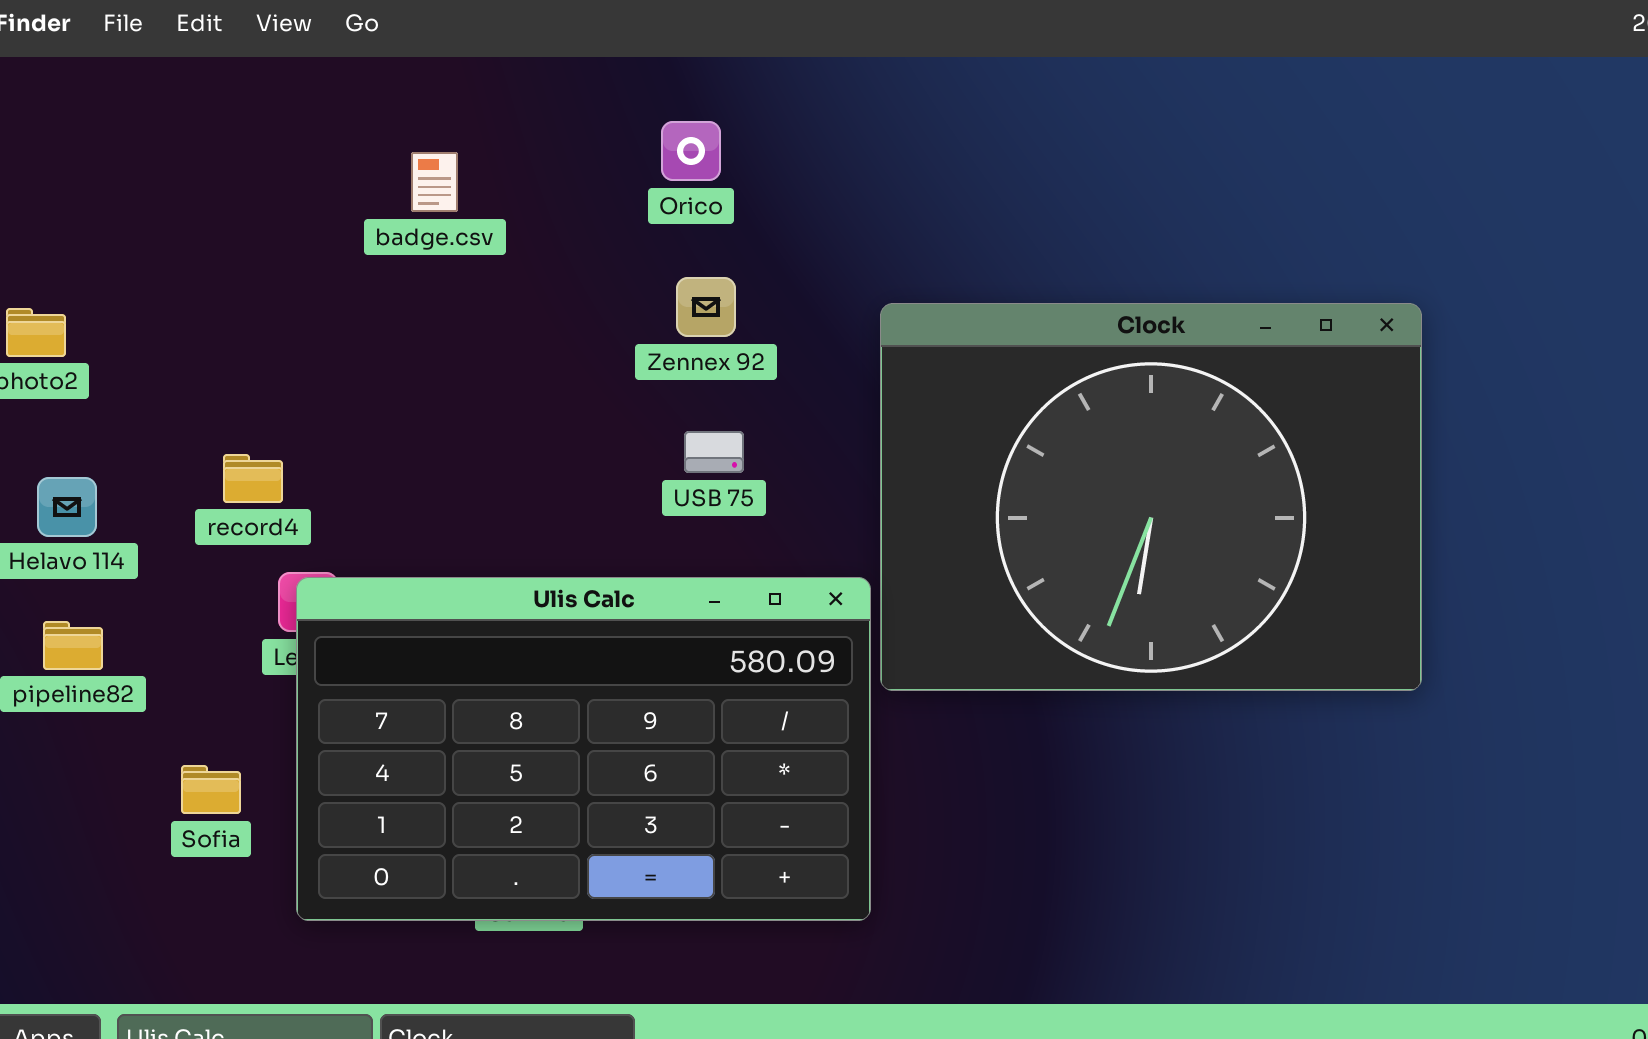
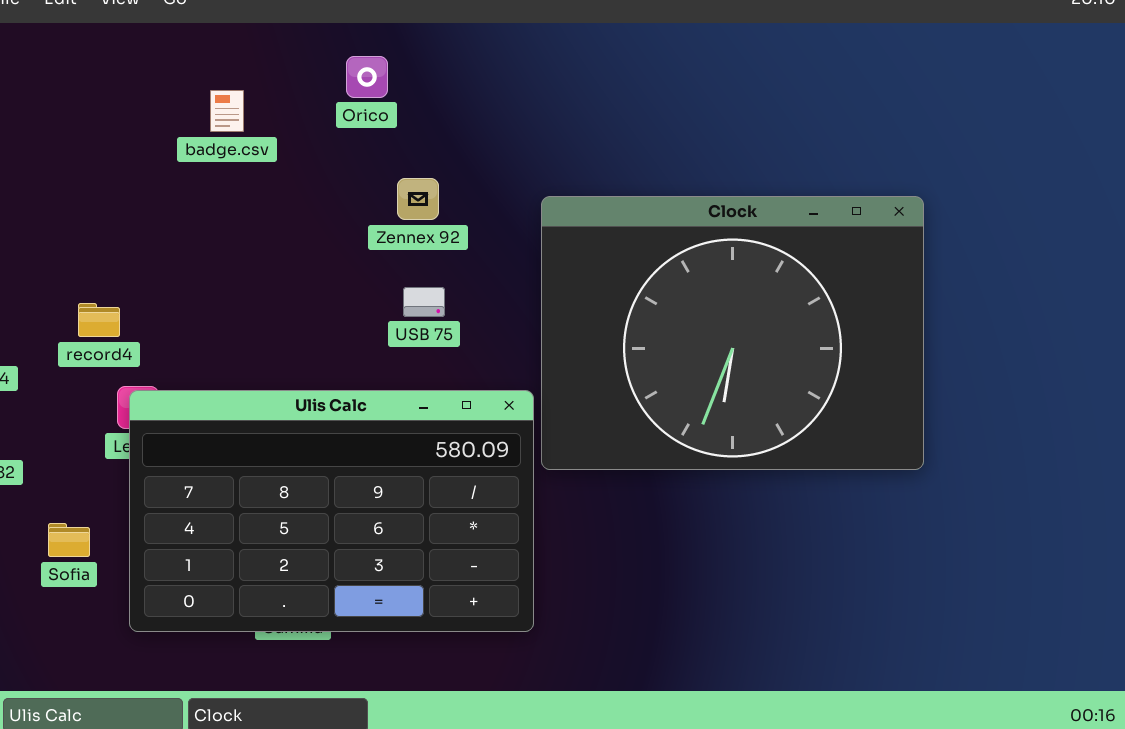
Orico: [661,121,721,181] -> [346,56,388,98], moved

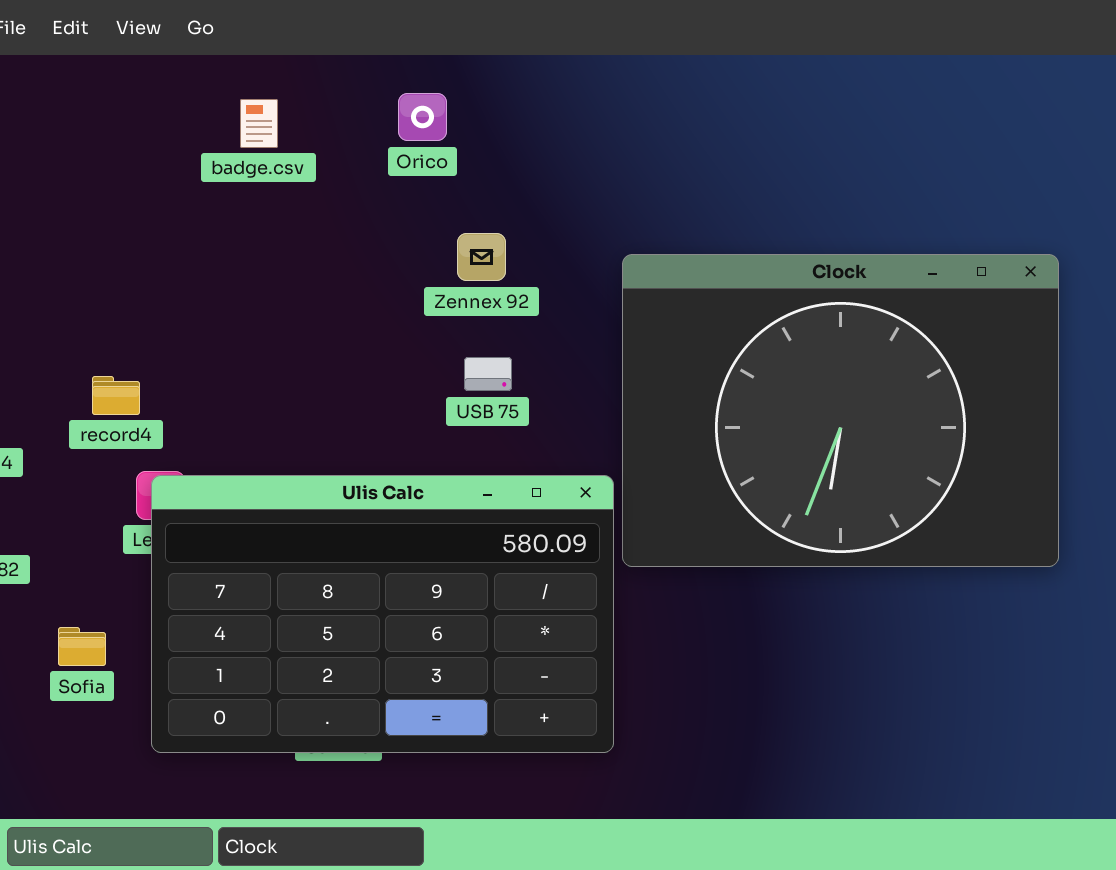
badge.csv: [210,90,244,132] -> [240,99,278,148], moved

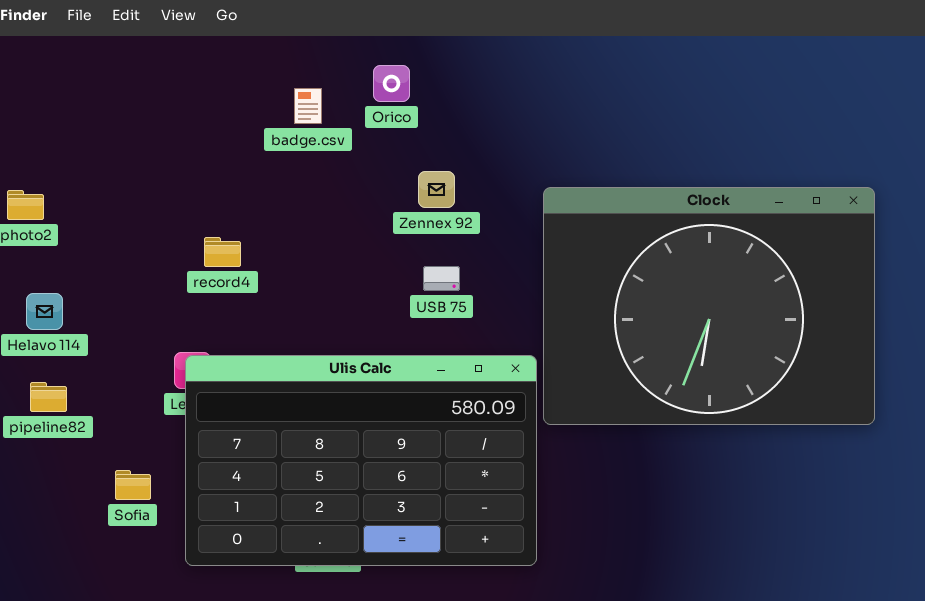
badge.csv: [240,99,278,148] -> [294,88,322,124], moved
record4: [92,376,140,415] -> [204,237,241,267], moved

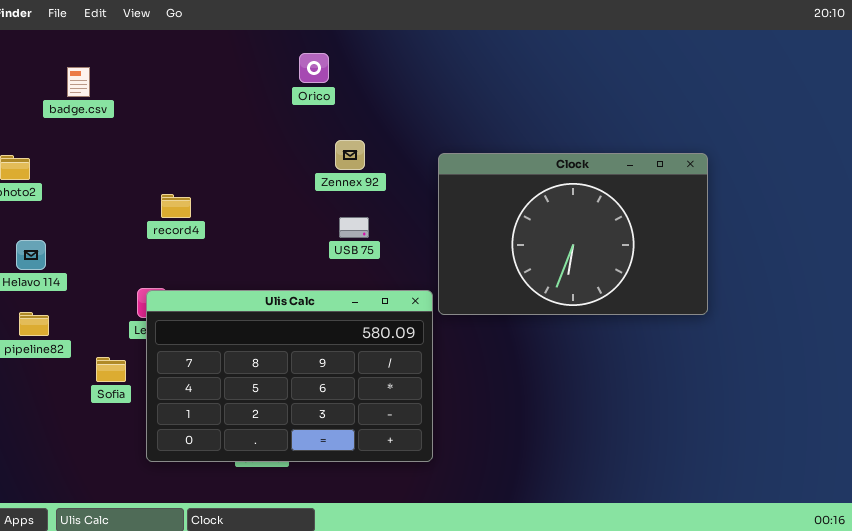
badge.csv: [294,88,322,124] -> [67,67,90,97], moved
Clock: [543,187,875,425] -> [438,153,708,315], resized
Sofia: [115,470,151,500] -> [96,357,126,382], moved

